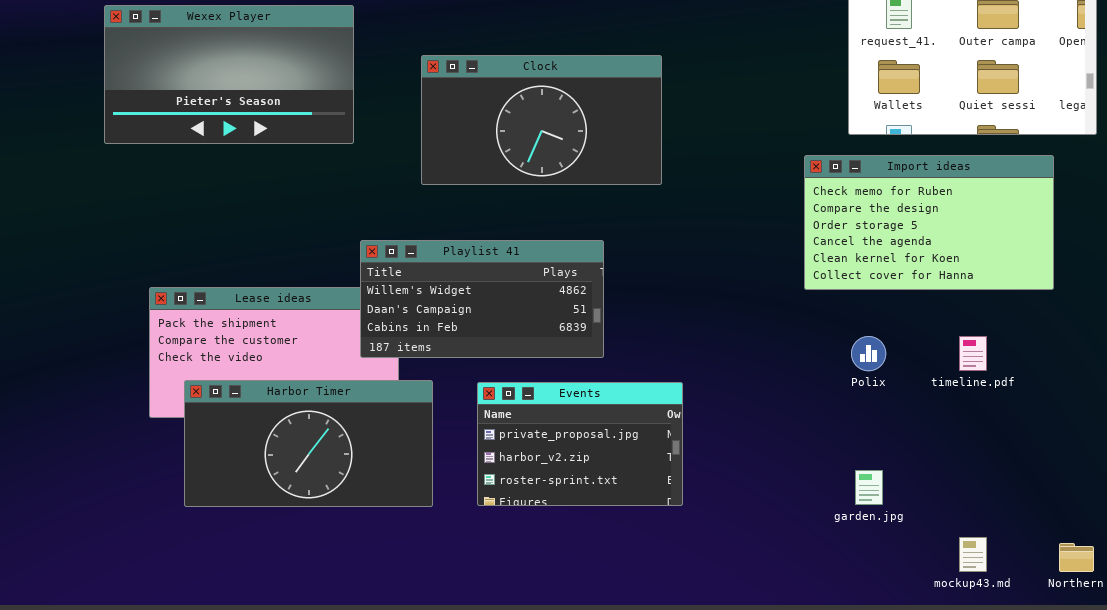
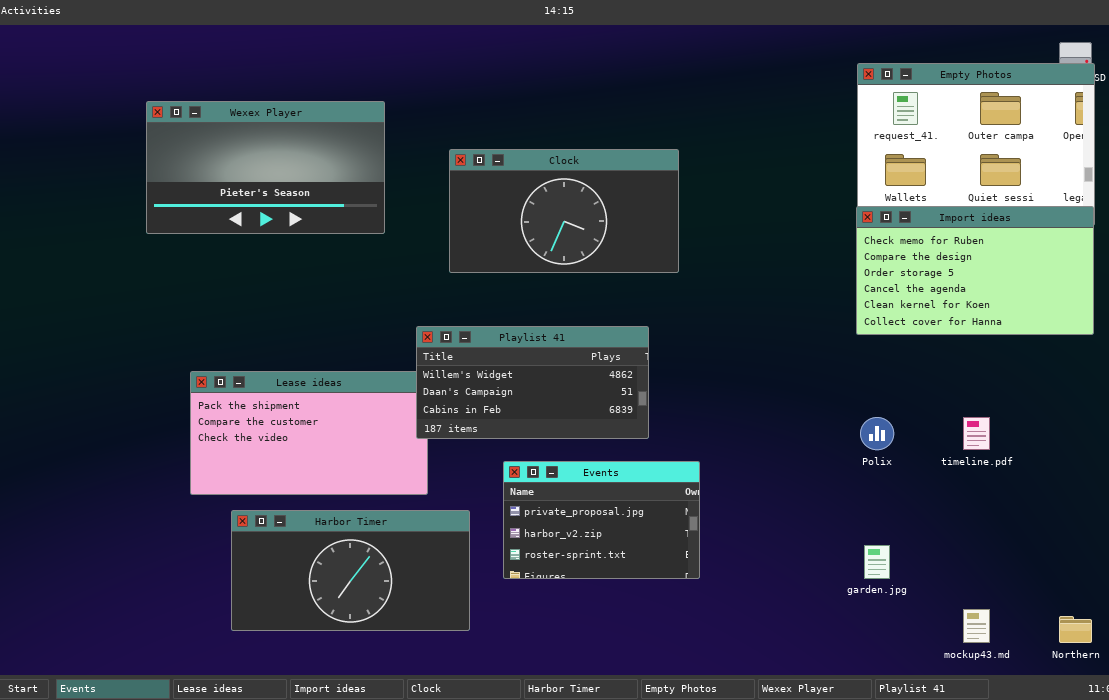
Import ideas: [804,155,1054,290] -> [856,206,1094,335], moved
Playlist 41: [360,240,604,358] -> [416,326,649,439], moved
Harbor Timer: [184,380,433,507] -> [231,510,470,631], moved

